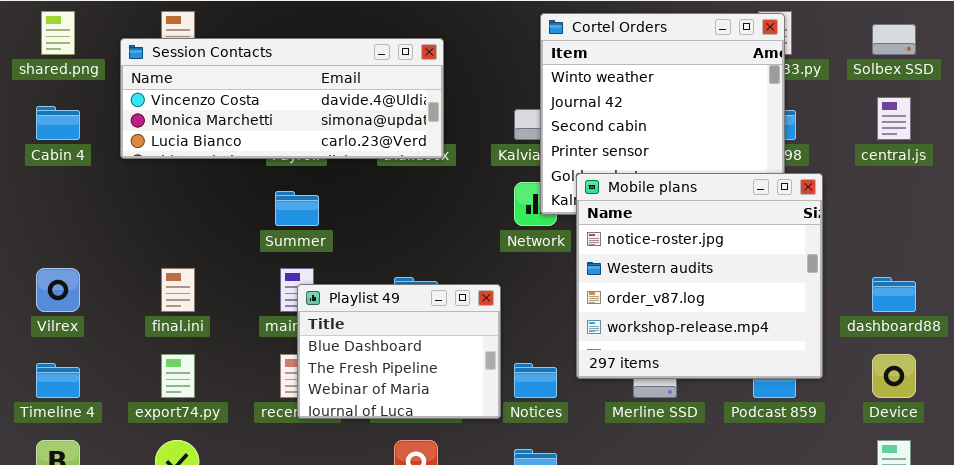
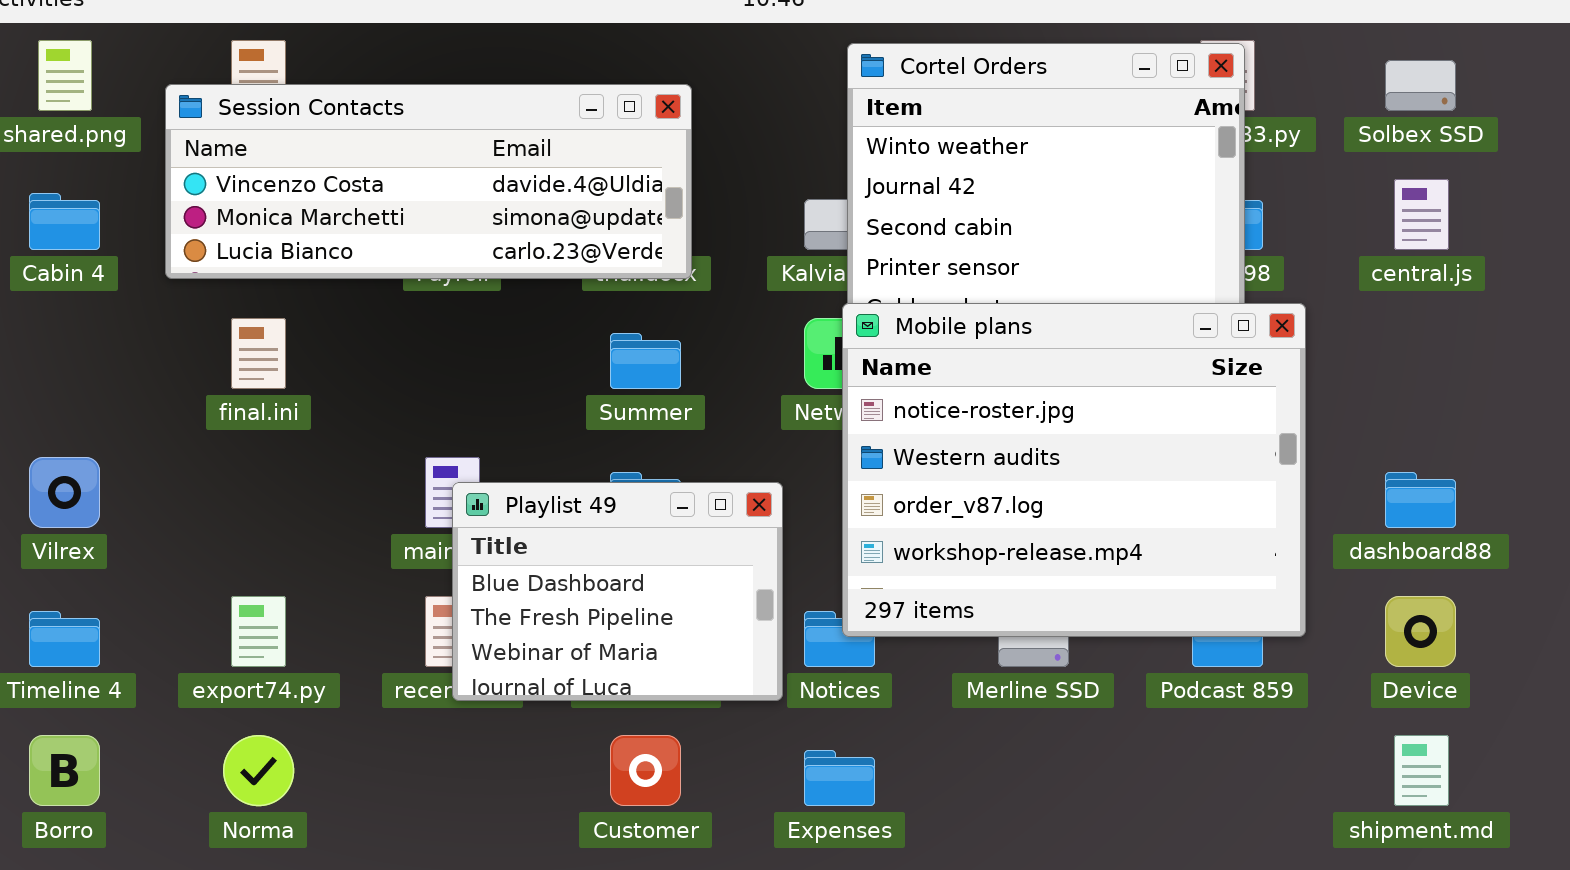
Mobile plans: [576,173,823,379] -> [842,303,1306,637], resized
Summer: [275,191,319,226] -> [610,333,681,389], moved
final.ini: [161,268,195,312] -> [231,318,286,389], moved

